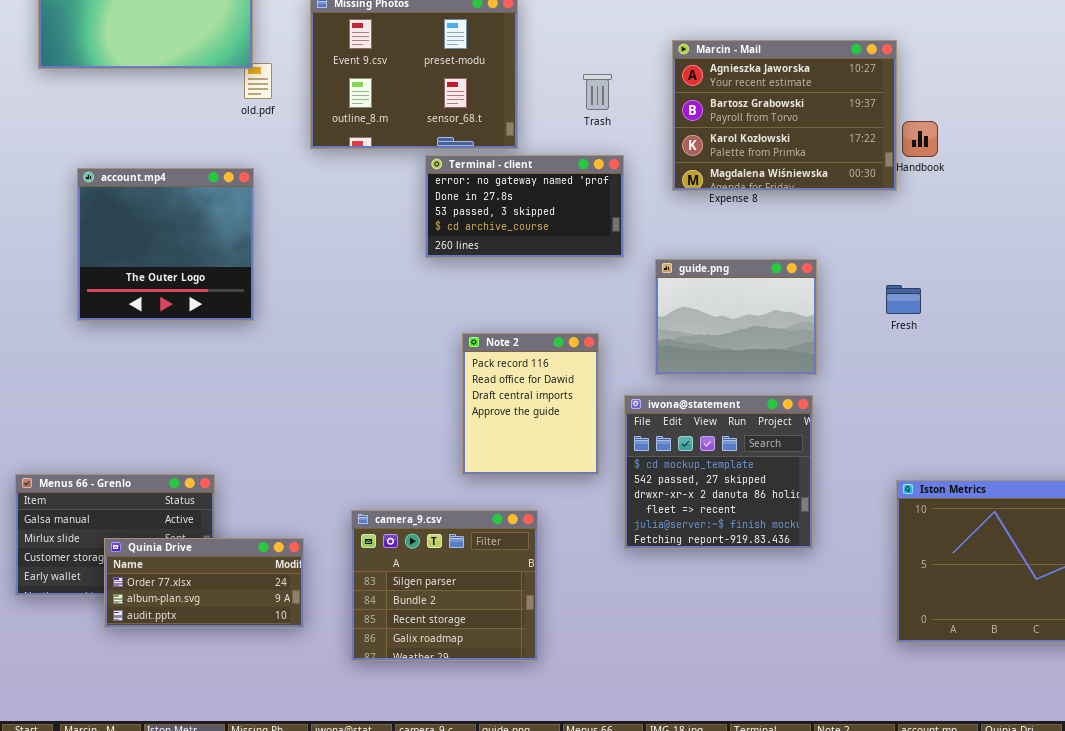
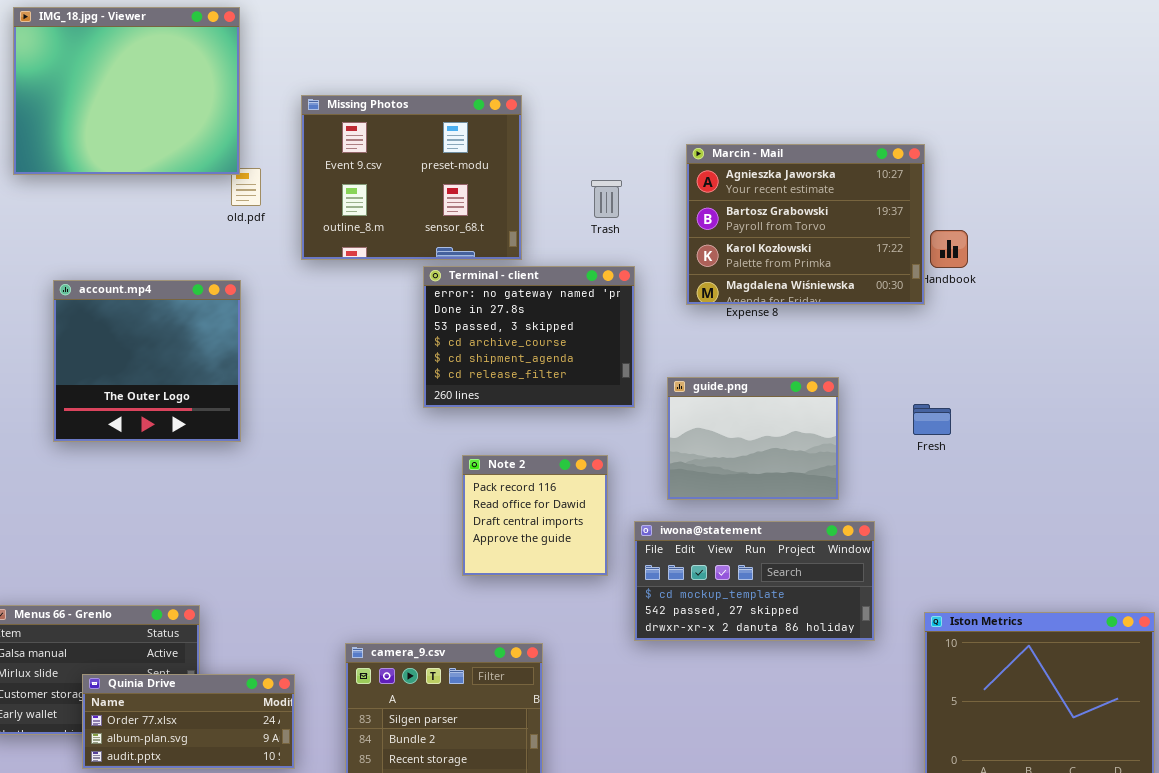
Terminal - client: [425,155,624,258] -> [423,266,635,408], resized
Note 2: [462,333,599,475] -> [462,455,608,576], resized
iwona@statement: [624,395,813,549] -> [634,521,875,641], resized

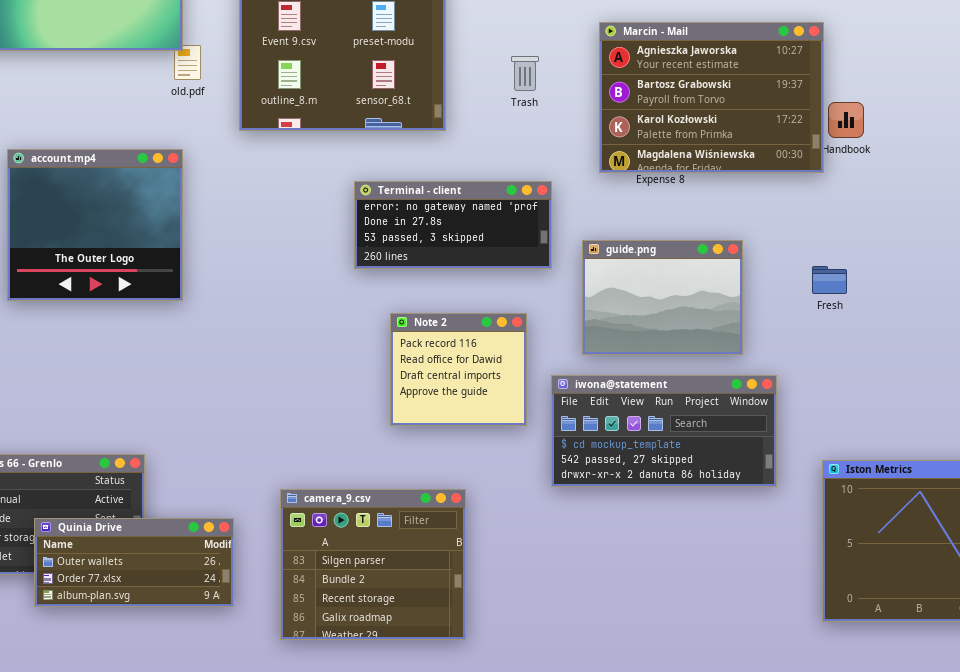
Terminal - client: [423,266,635,408] -> [354,181,552,269], resized
Quinia Drive: [82,674,295,769] -> [34,518,234,607], scrolled up 1 row

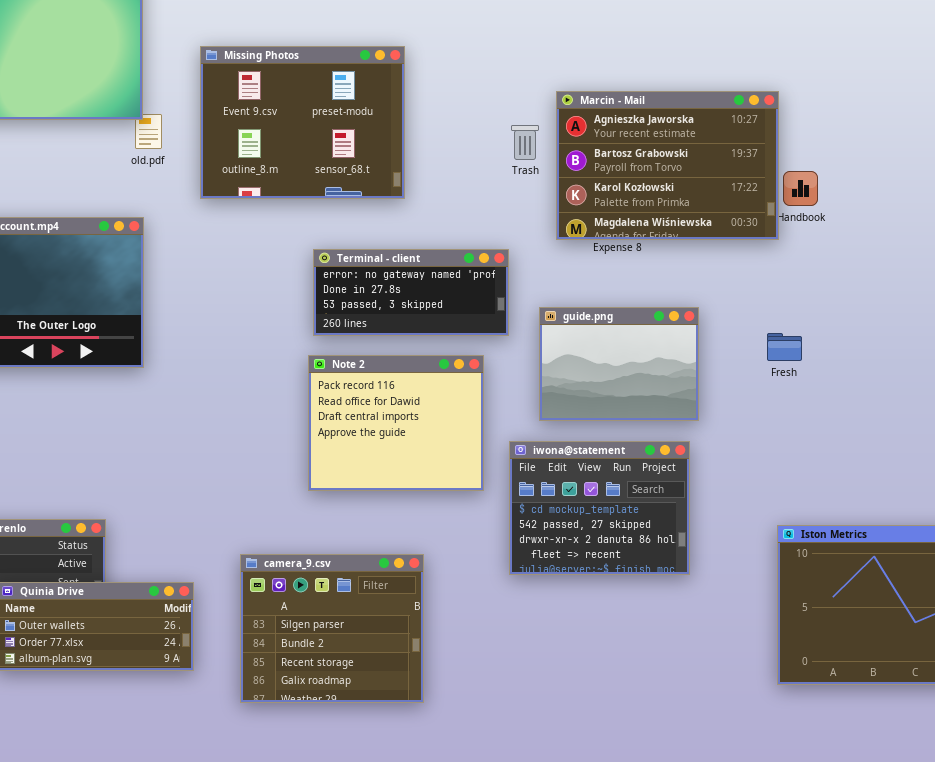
Trash: [511,56,539,91] -> [511,125,539,160], moved
Note 2: [390,313,527,426] -> [308,355,484,491], resized
iwona@statement: [551,375,777,487] -> [509,441,690,575], resized

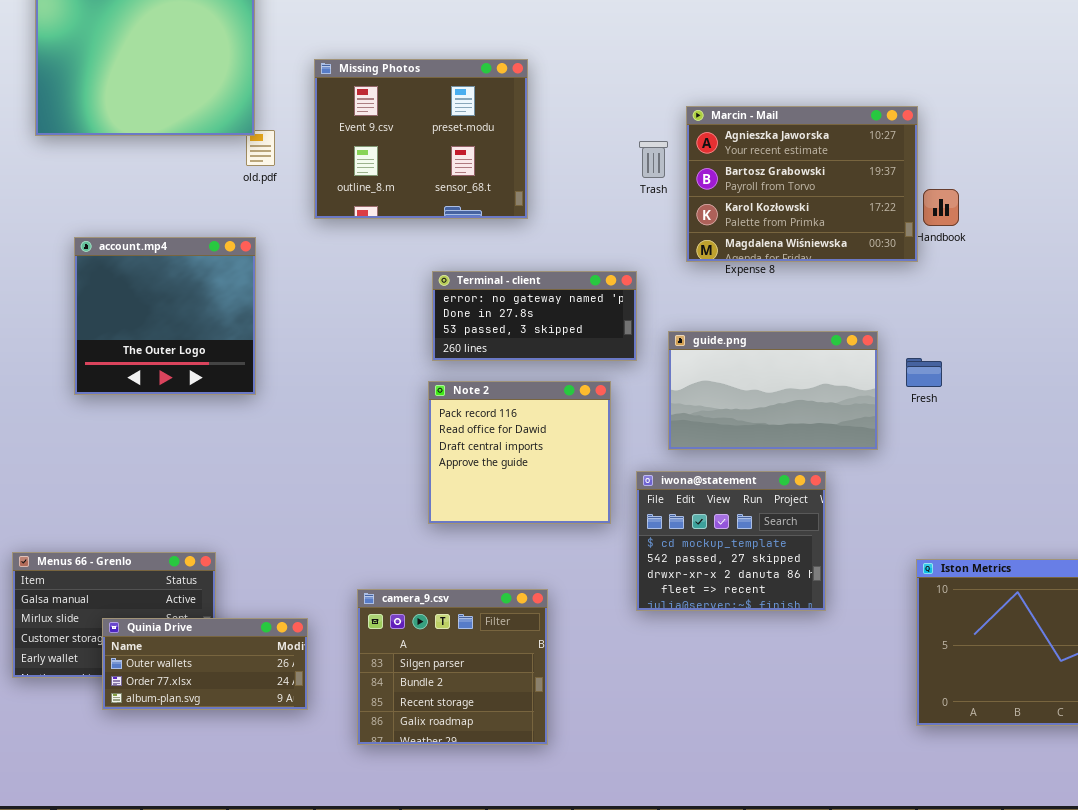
guide.png: [539,307,699,421] -> [668,331,878,450], resized

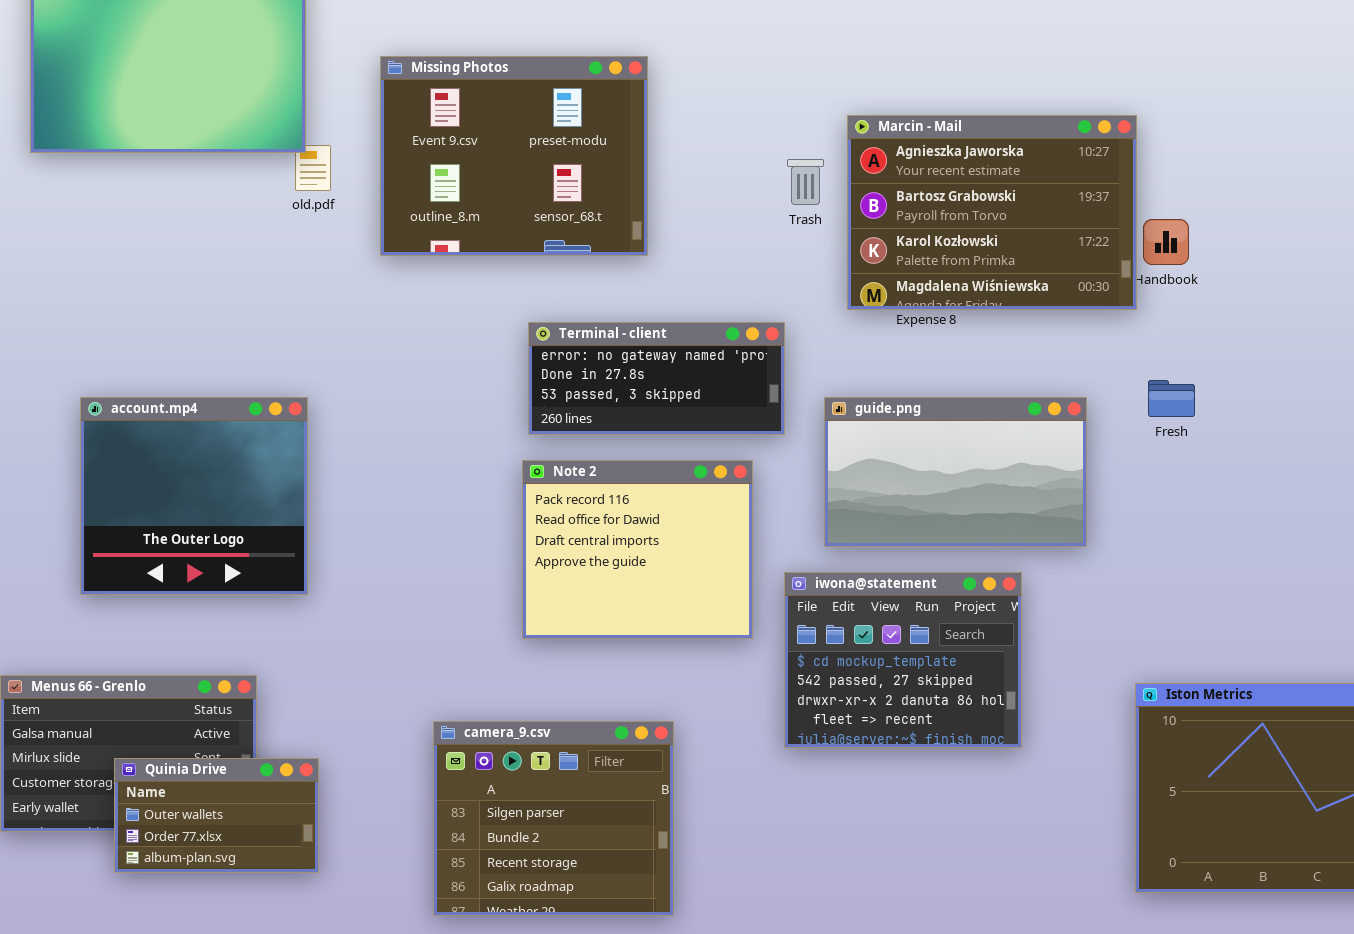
account.mp4: [74,237,256,395] -> [80,397,308,595], moved
Fresh: [906,358,942,387] -> [1148,380,1195,417], moved
Quinia Drive: [102,618,308,710] -> [114,758,319,873], resized

